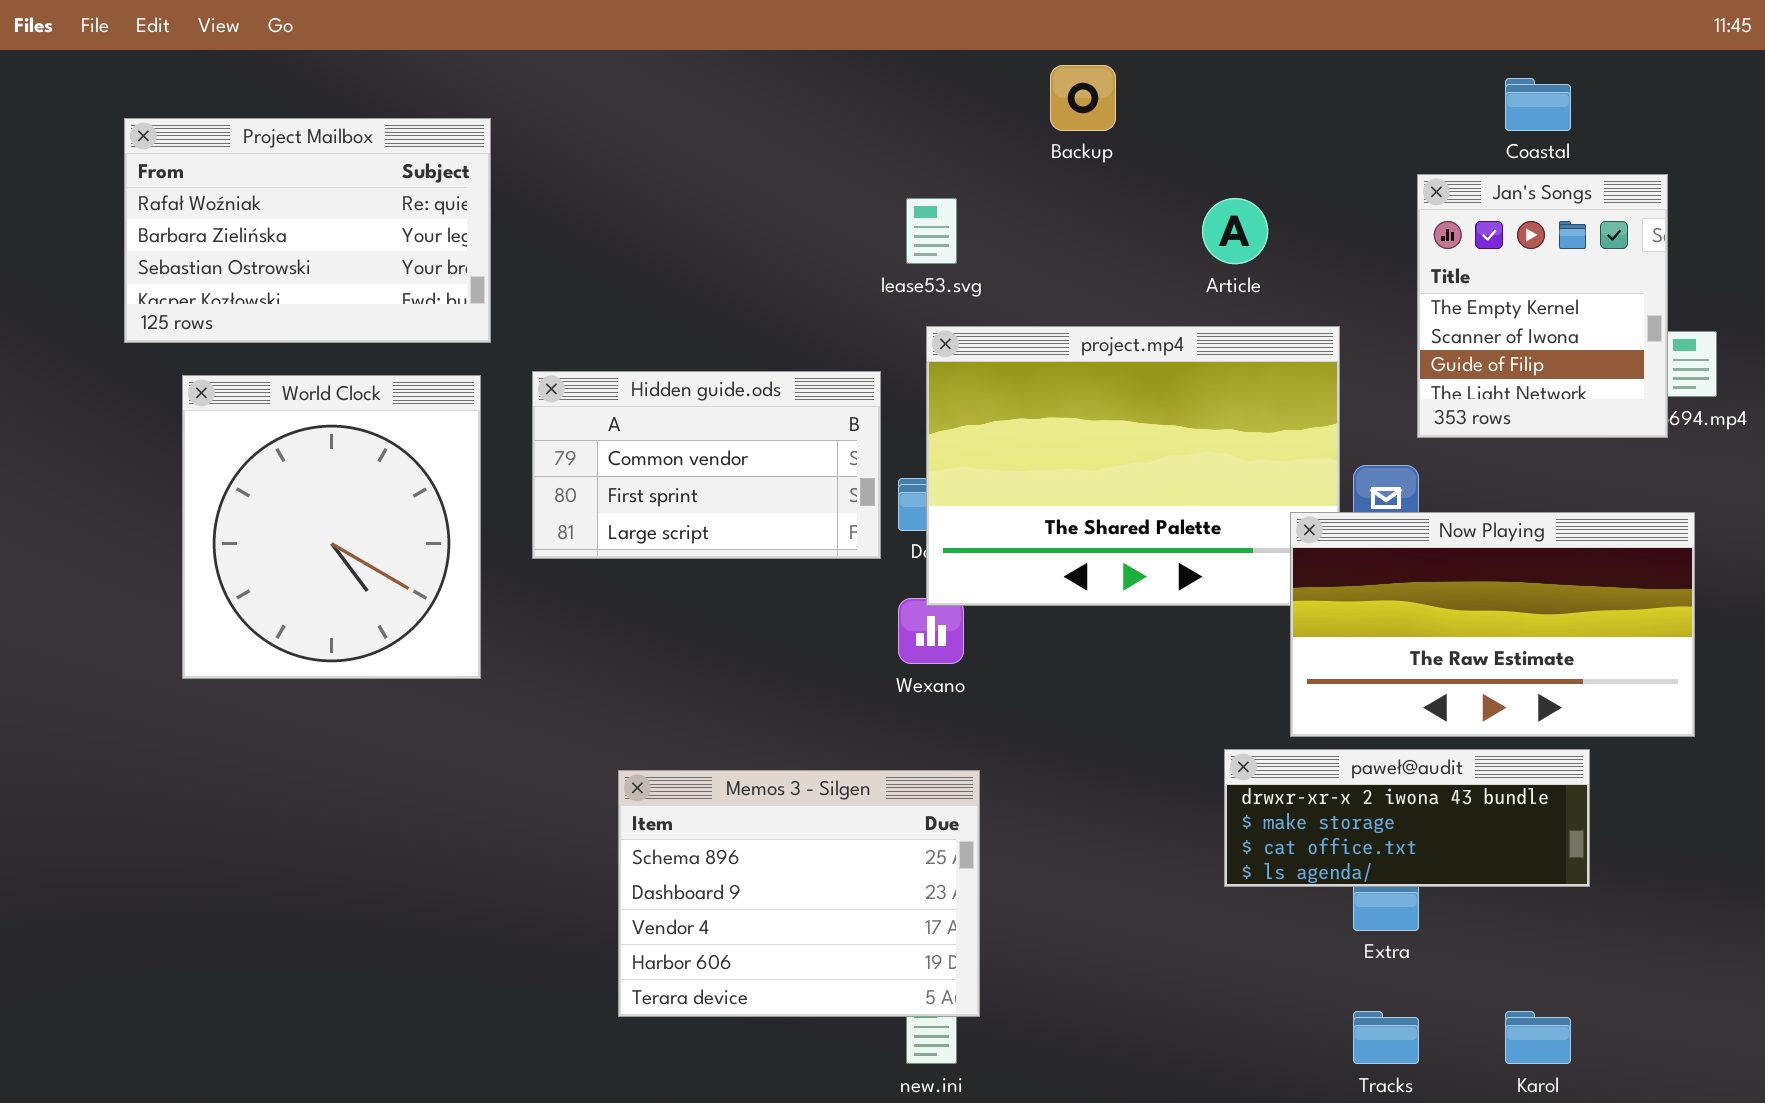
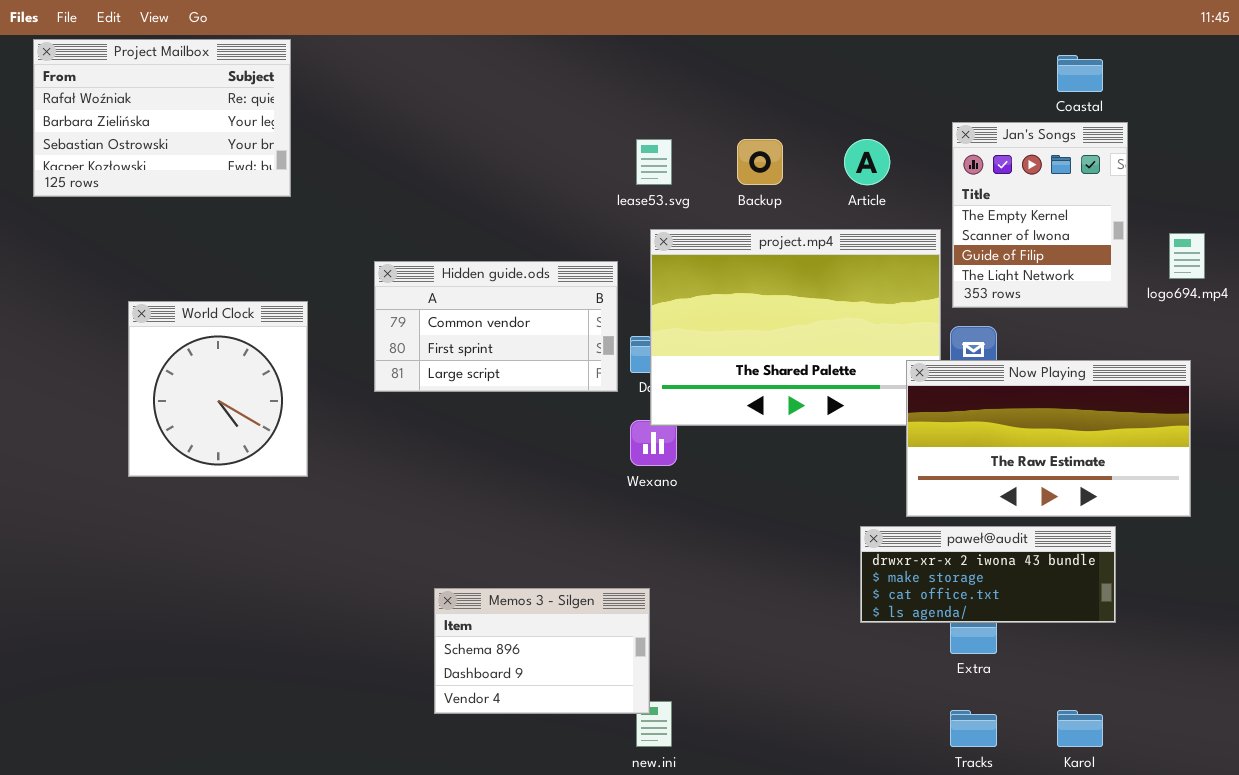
Backup: [1050,65,1116,131] -> [737,139,783,185], moved
Project Mailbox: [124,118,491,343] -> [33,39,291,197], moved
Jan's Songs: [1417,174,1668,438] -> [952,122,1128,308], moved
World Clock: [182,375,481,679] -> [128,301,308,477], resized
Memos 3 - Silgen: [618,770,980,1017] -> [434,588,650,714], resized

